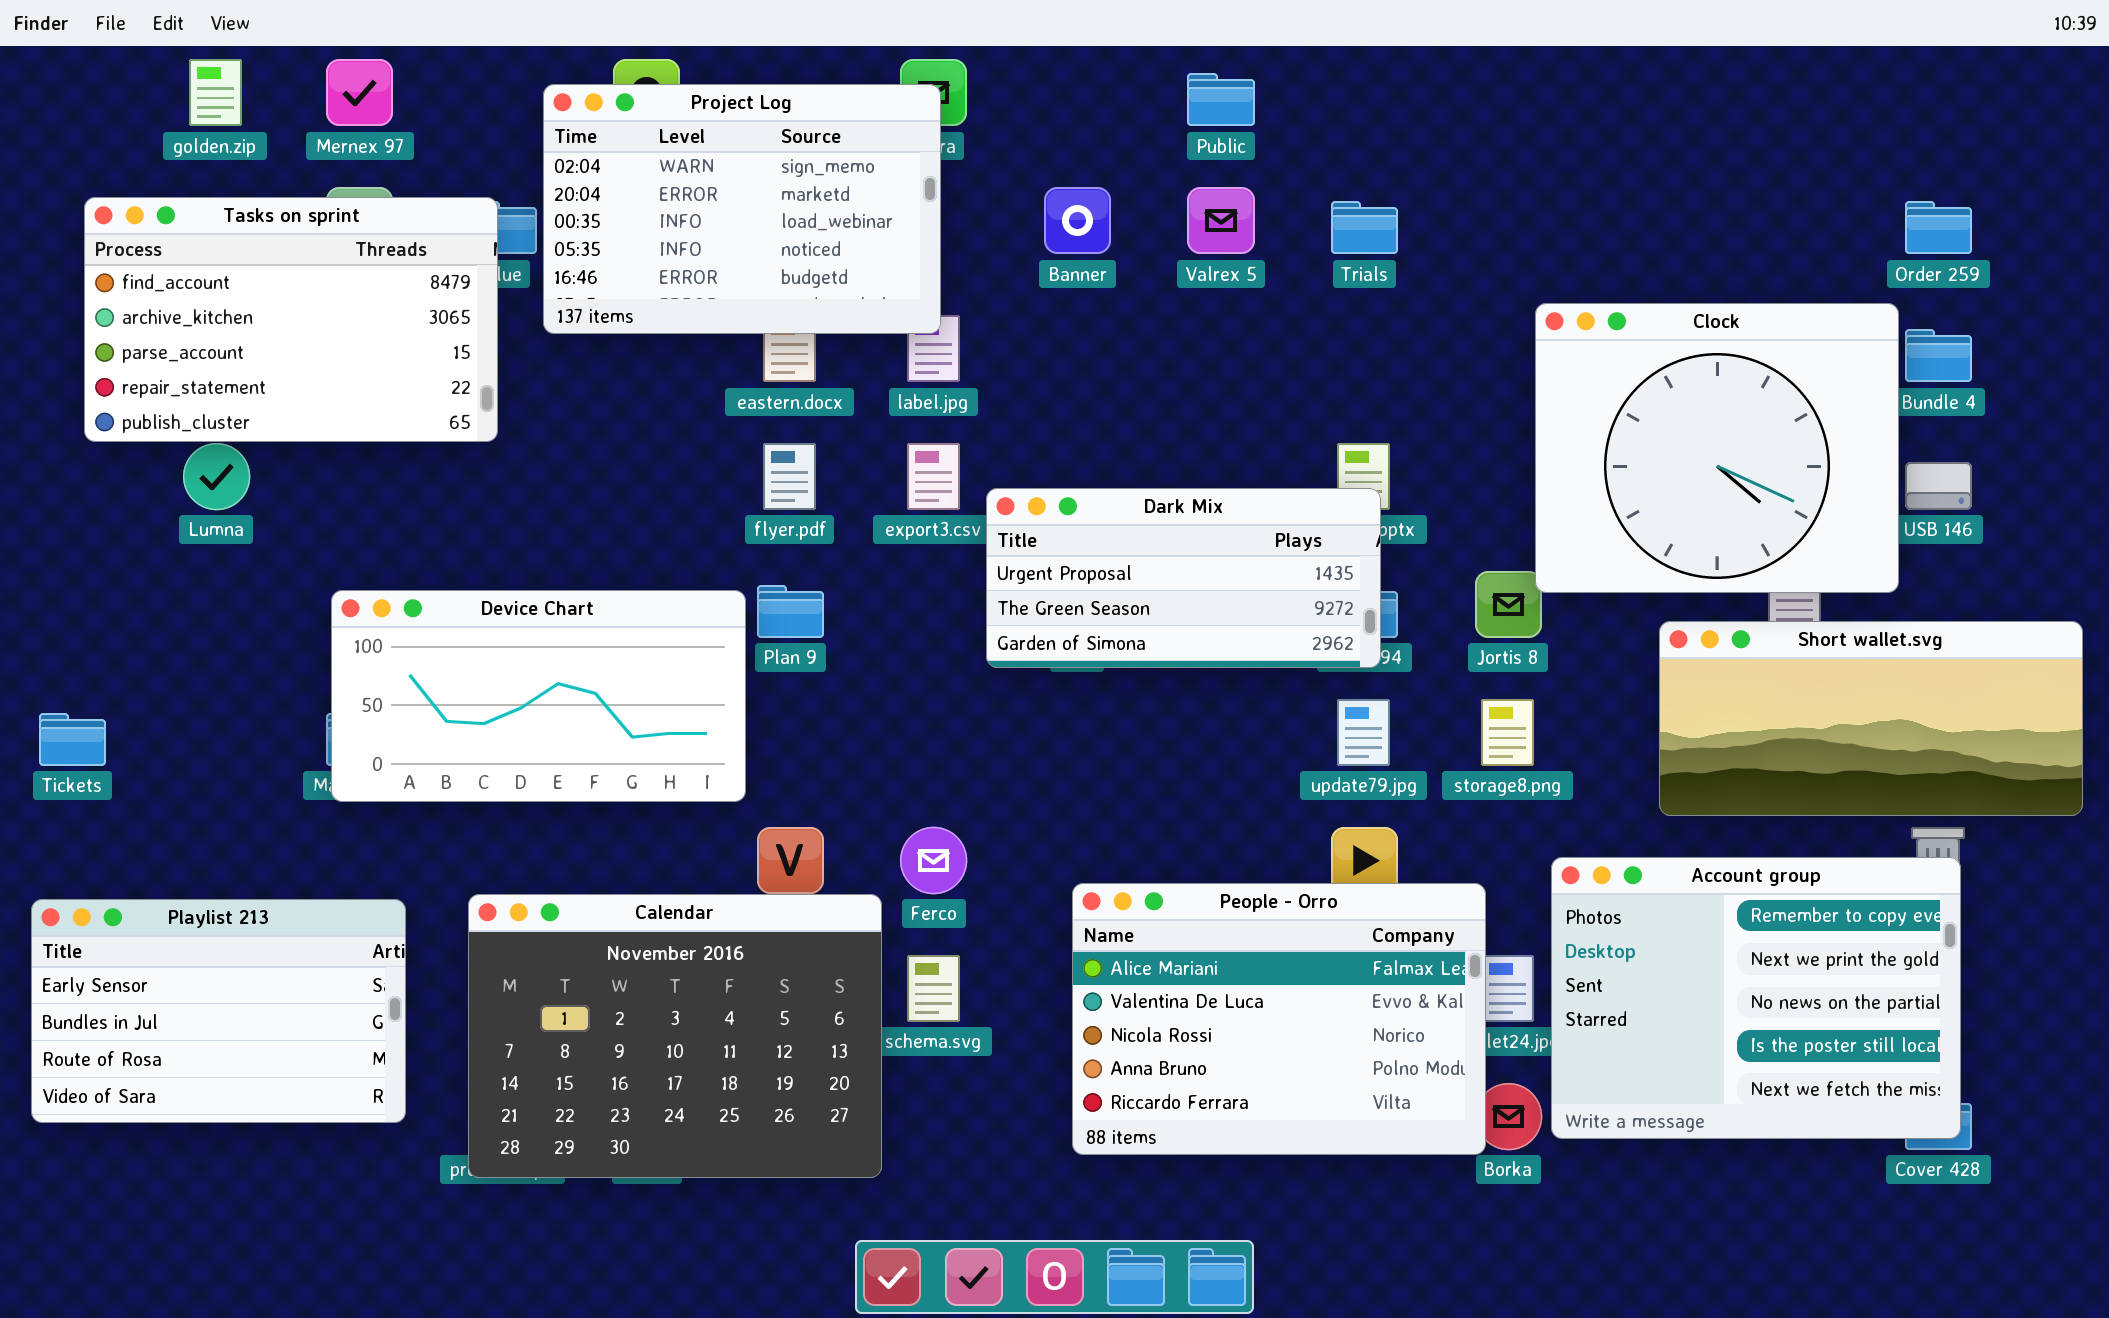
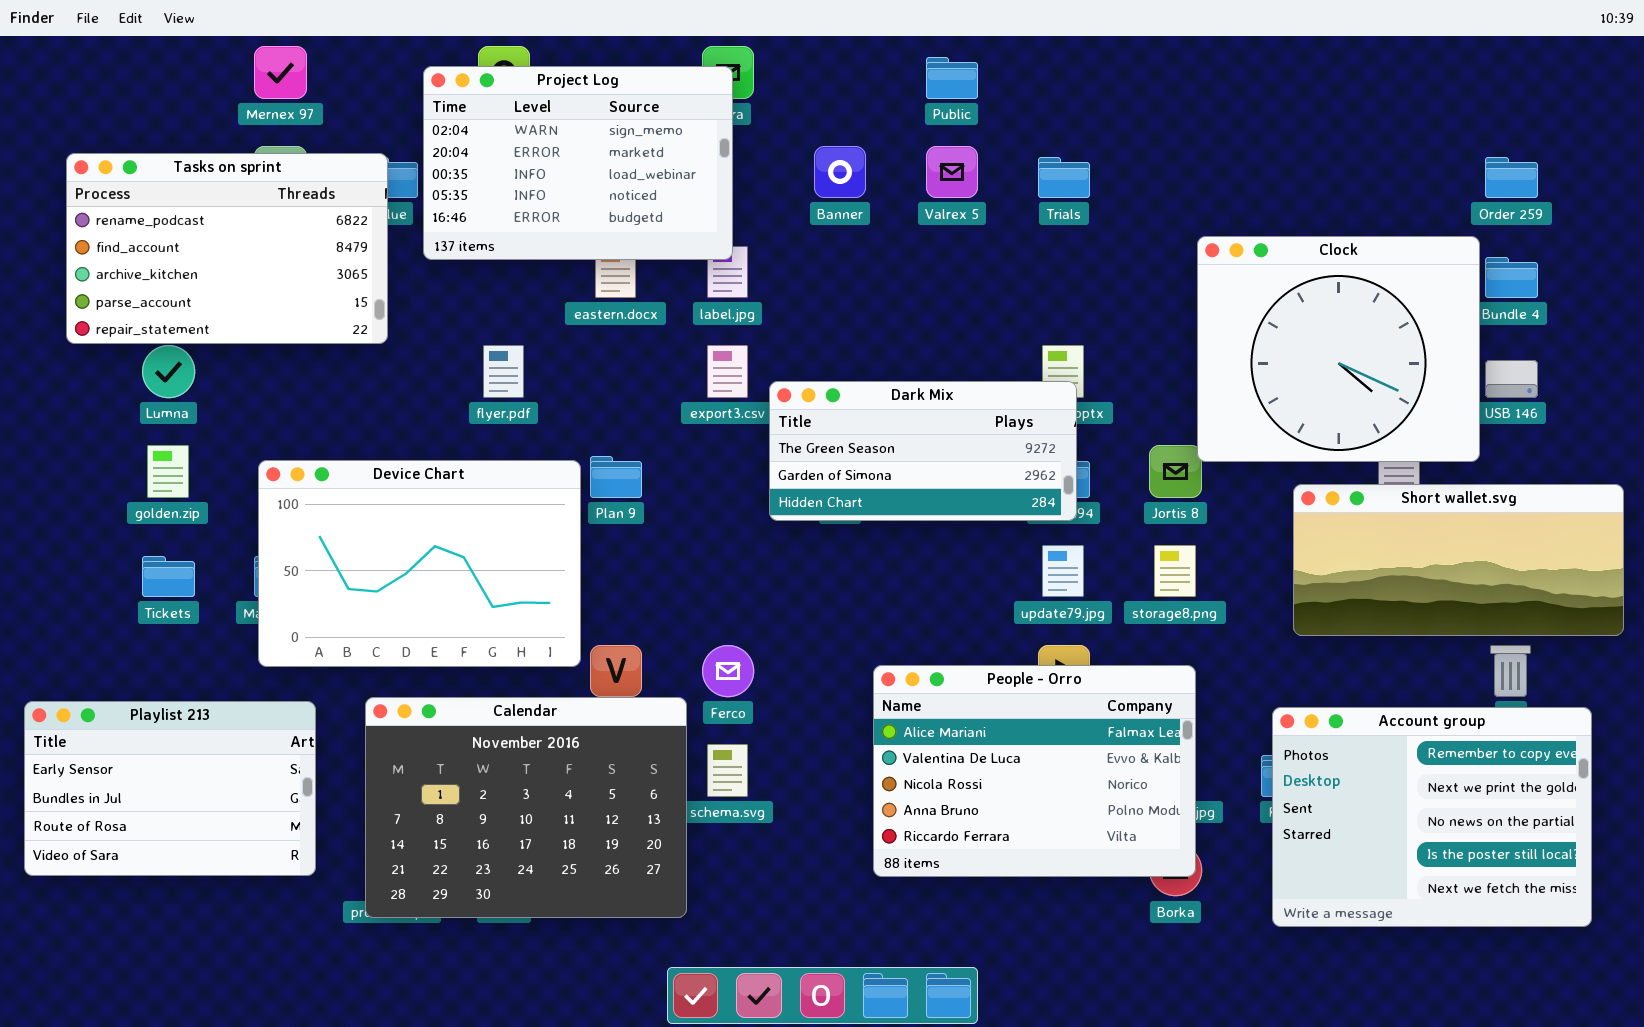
golden.zip: [189,59,242,126] -> [147,445,189,498], moved
Tasks on sprint: [84,197,498,442] -> [66,153,388,344], scrolled up 1 row
flyer.pdf: [763,443,816,510] -> [483,345,524,398], moved
Dark Mix: [986,488,1381,668] -> [769,381,1077,521], scrolled down 1 row
Device Chart: [331,590,746,802] -> [258,460,581,667], resized
Tickets: [39,713,106,766] -> [142,556,195,597], moved
Account group: [1551,857,1961,1139] -> [1272,707,1592,927], moved
People - Orro: [1072,883,1486,1155] -> [873,665,1196,877], moved

